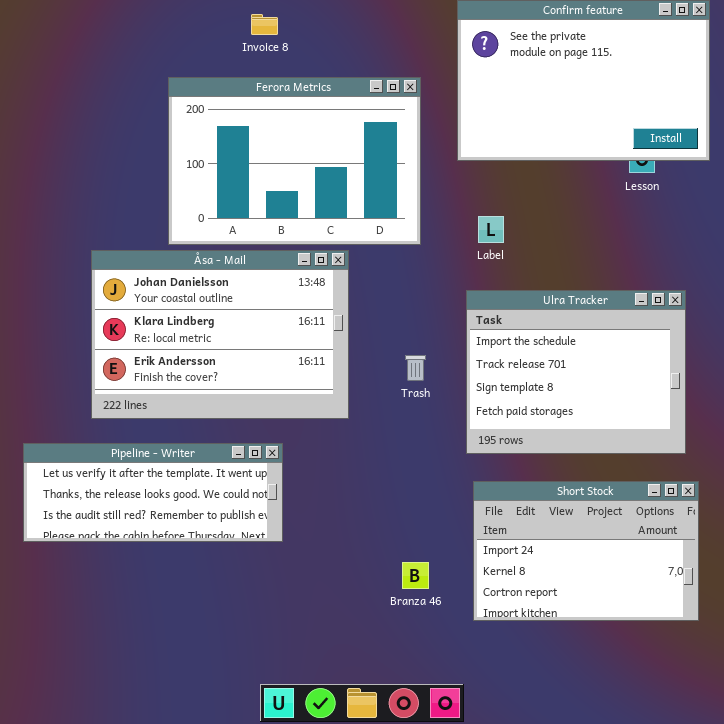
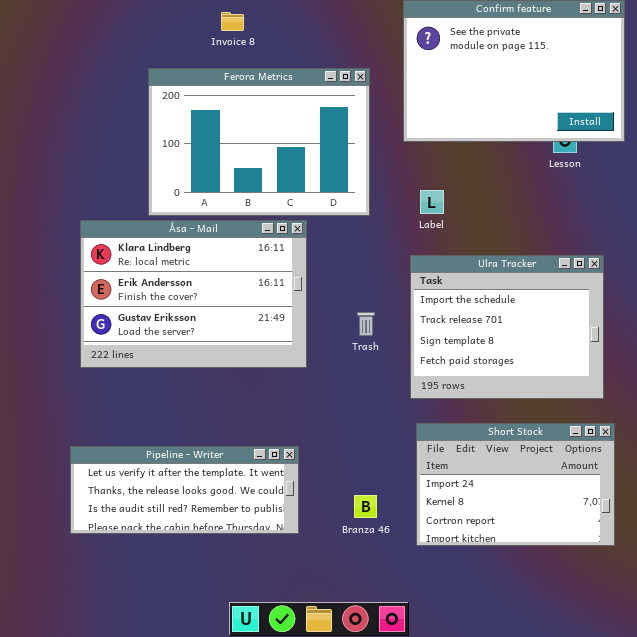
Åsa - Mail: [91,250,349,419] -> [80,220,307,368], scrolled down 1 row
Pipeline - Writer: [23,443,283,542] -> [70,446,299,534], moved

